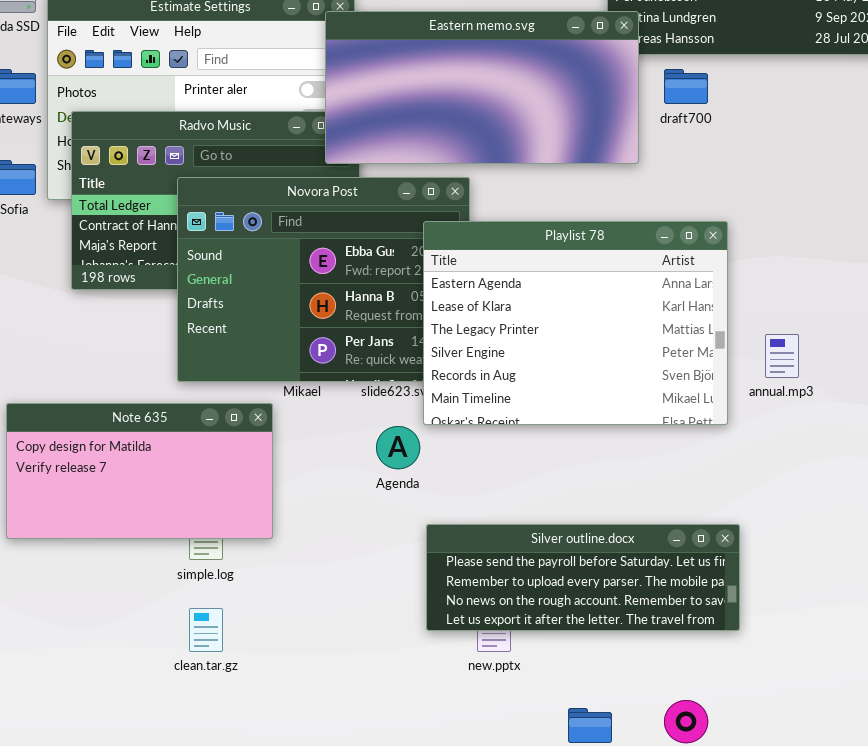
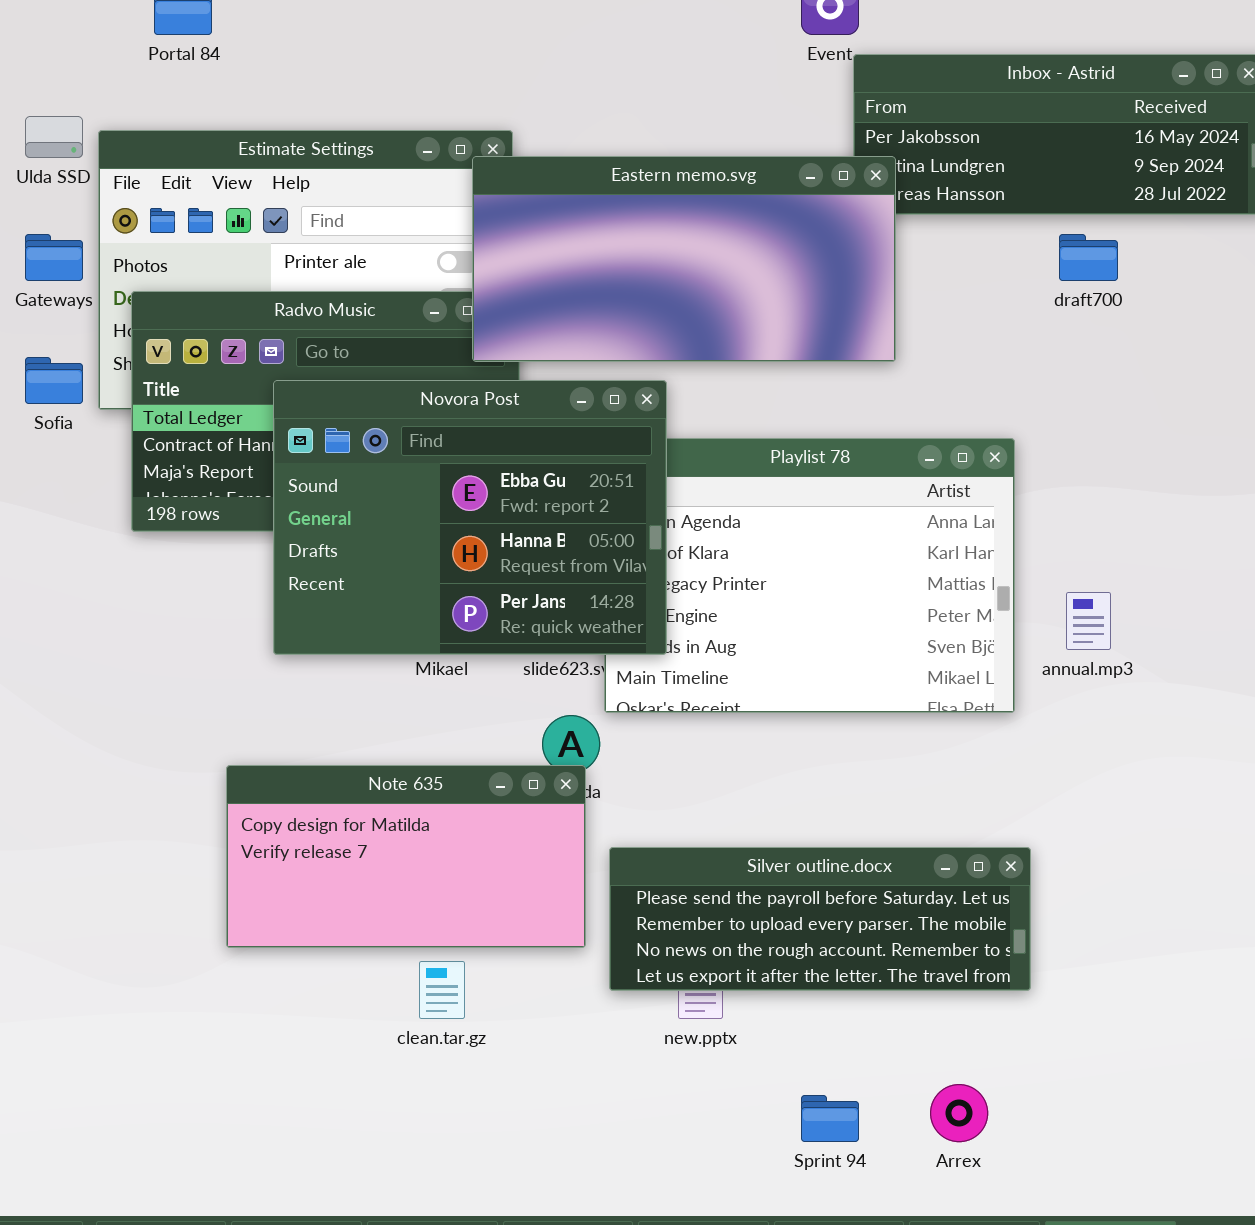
draft700: [664,69,708,104] -> [1059,234,1118,281], moved
Novora Post: [177,177,470,382] -> [273,380,667,655], raised
Note 635: [6,403,273,539] -> [226,765,586,948], moved
clean.tar.gz: [189,608,223,652] -> [419,961,465,1019], moved

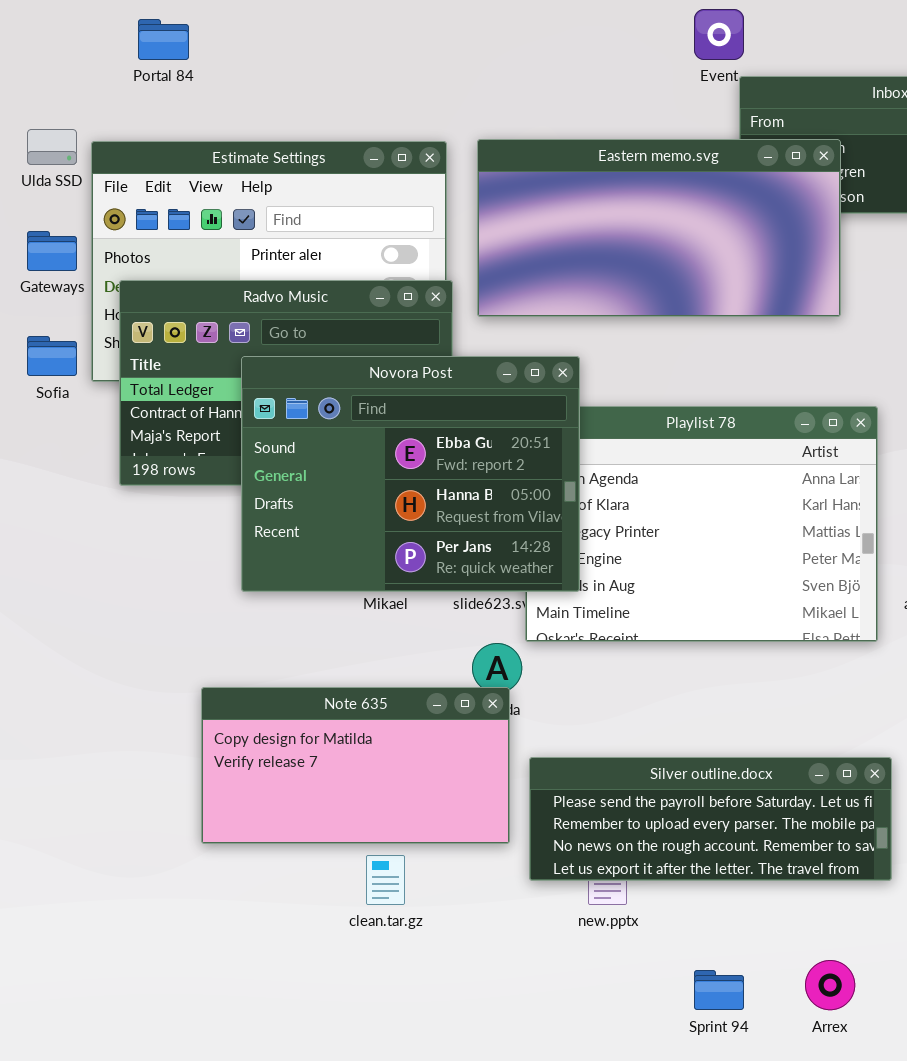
Eastern memo.svg: [472,156,896,362] -> [477,139,841,317], moved

